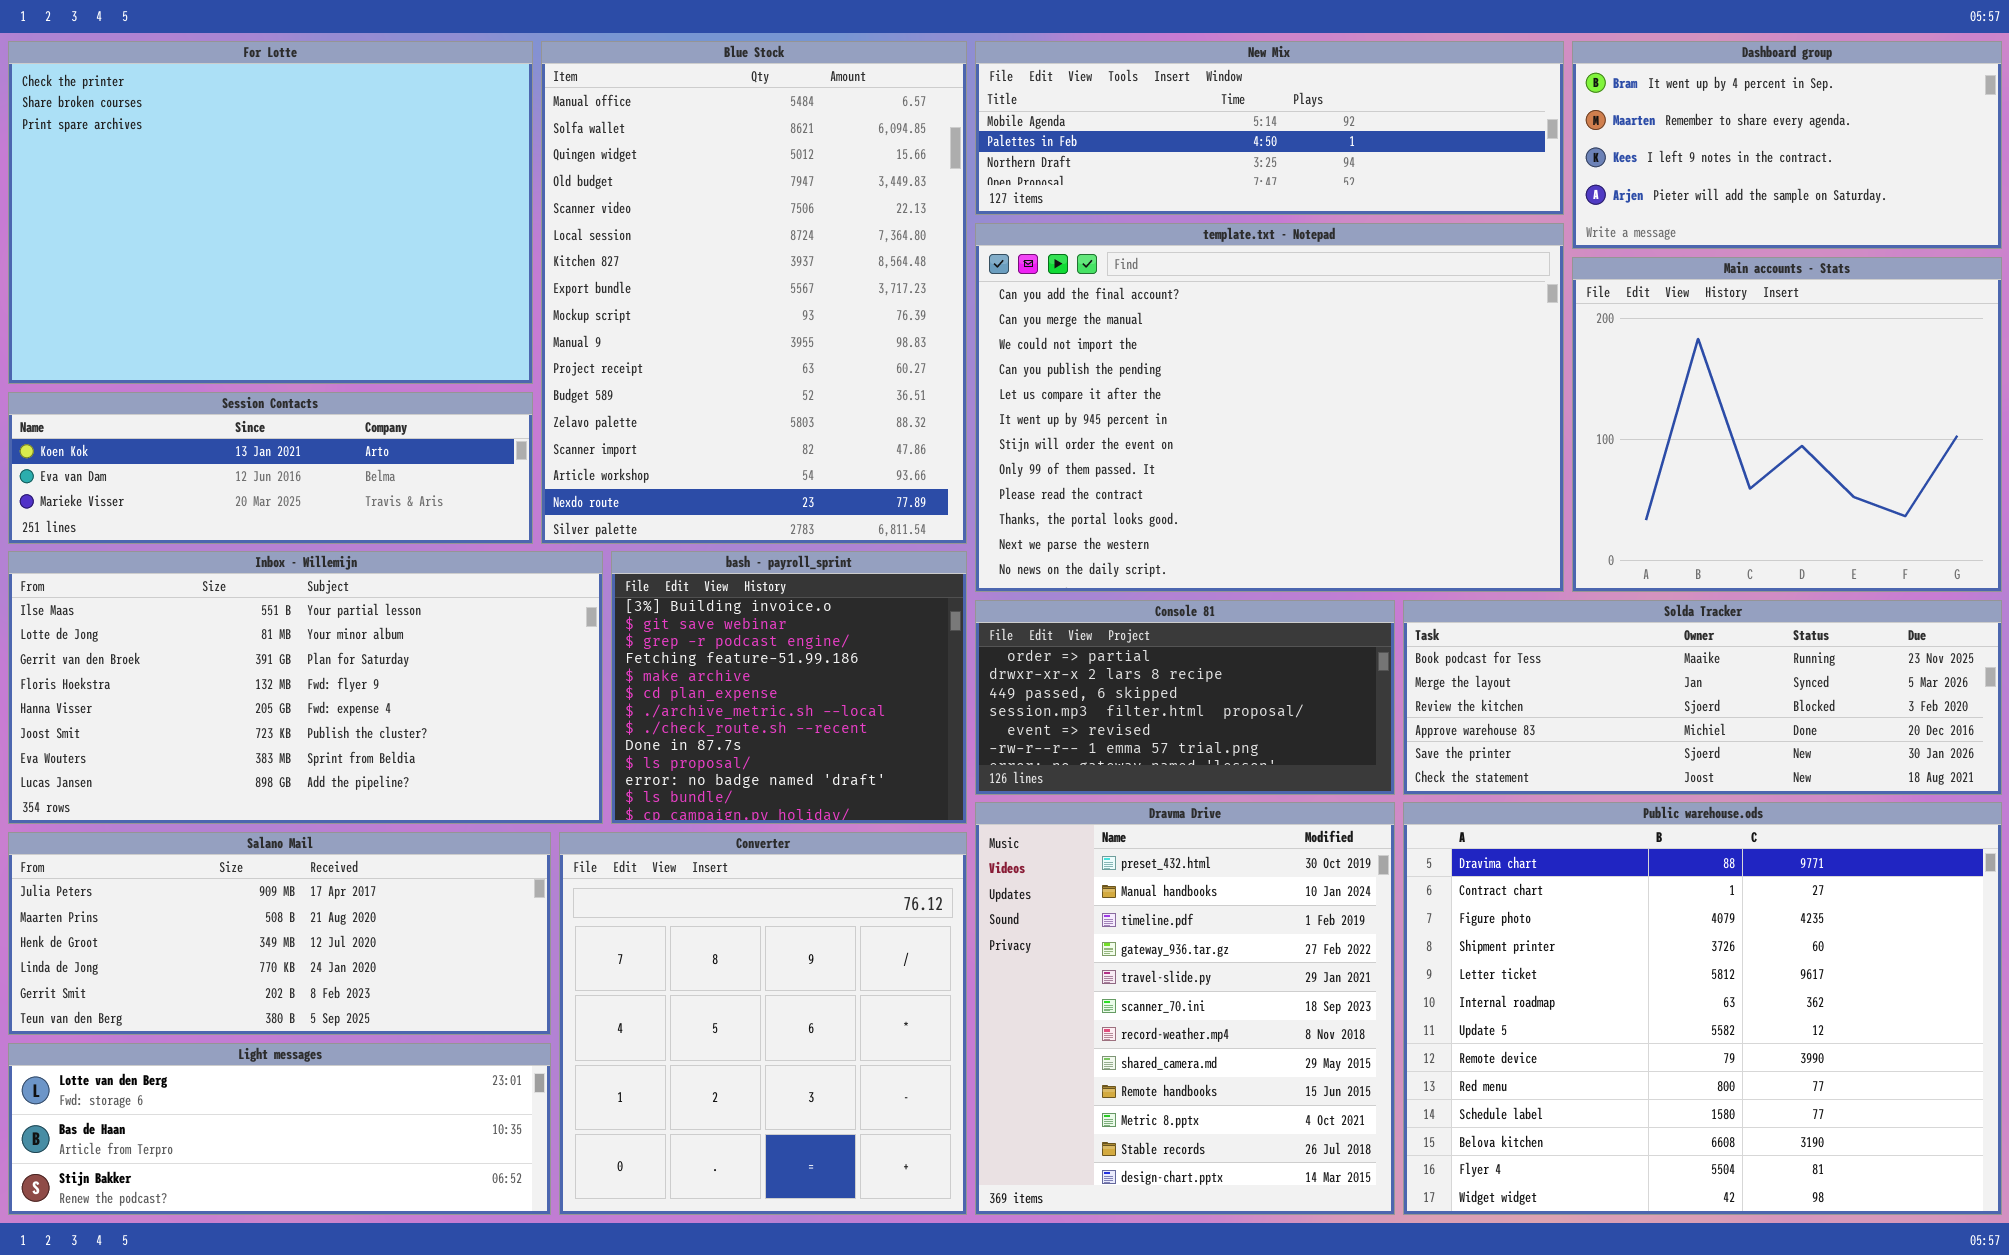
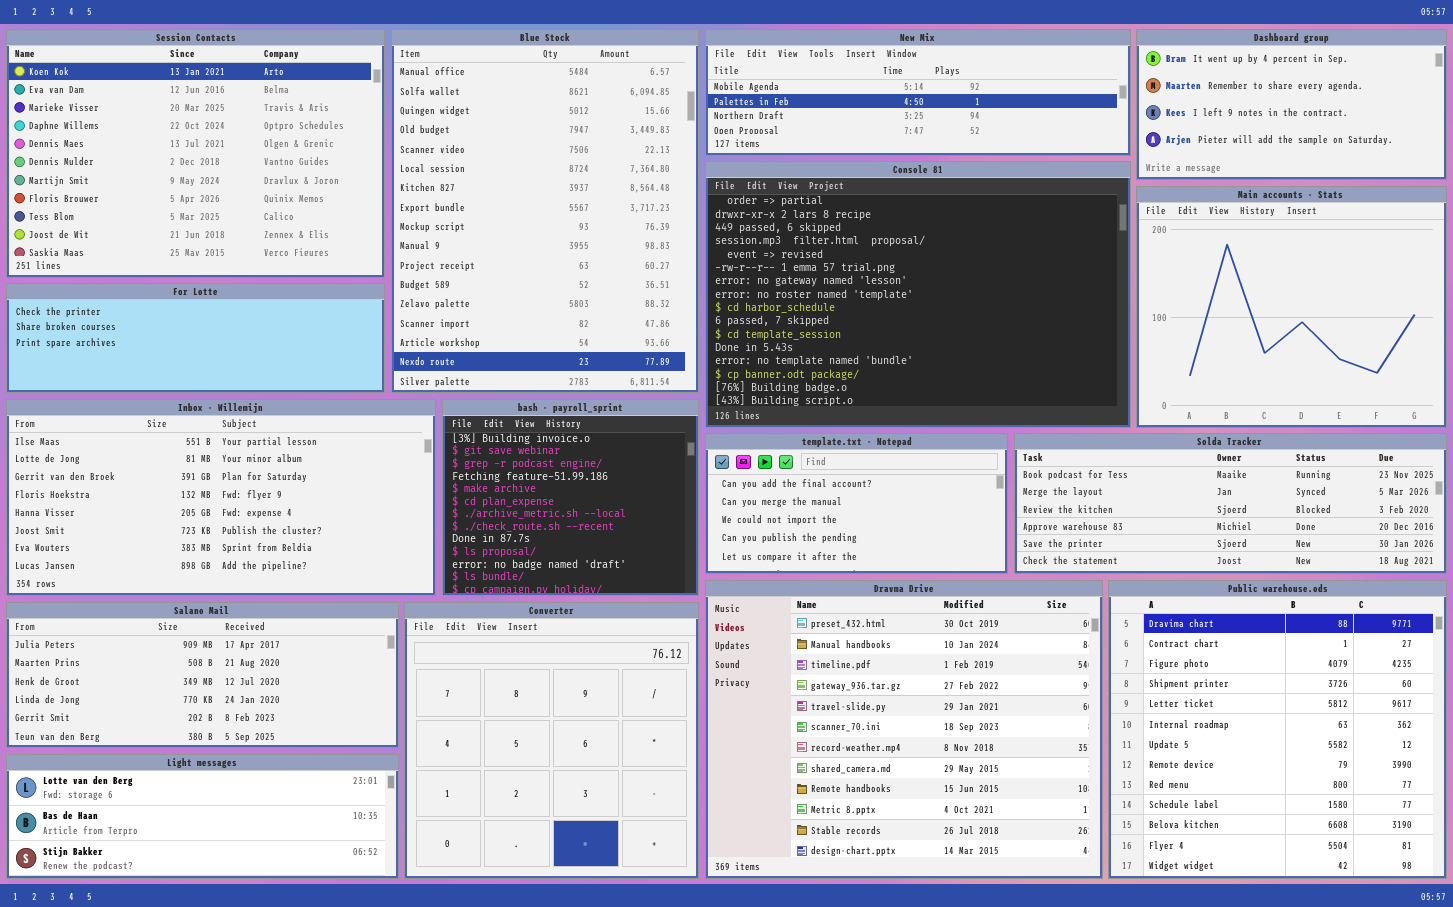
For Lotte: [8,41,533,384] -> [6,283,385,393], moved, resized
template.txt - Notepad: [975,223,1564,592] -> [705,433,1008,574], moved, resized
Session Contacts: [8,392,533,544] -> [6,29,385,278], moved, resized
Console 81: [975,600,1395,795] -> [705,161,1131,428], moved, resized
Dravma Drive: [975,802,1395,1215] -> [705,580,1103,879], resized
Public warehouse.ods: [1403,802,2002,1215] -> [1108,580,1447,879], resized

